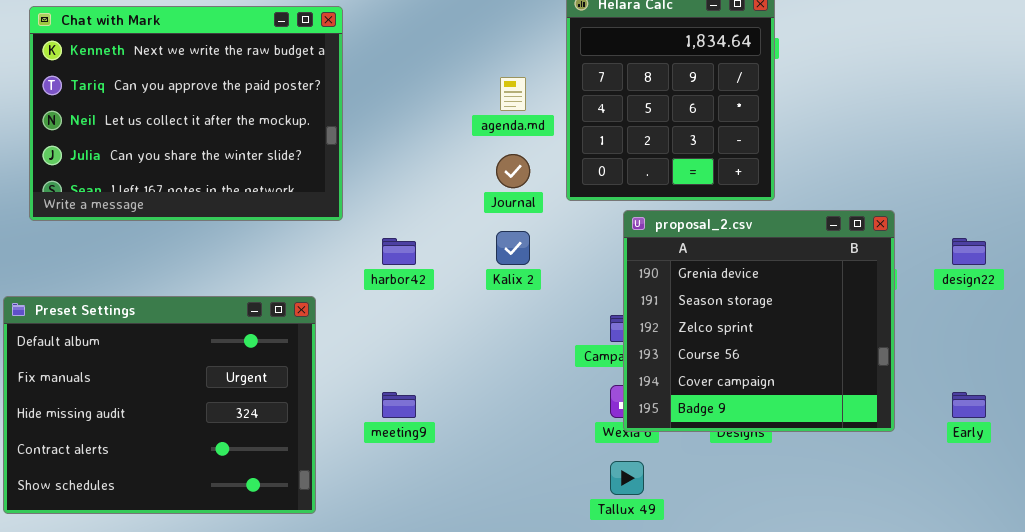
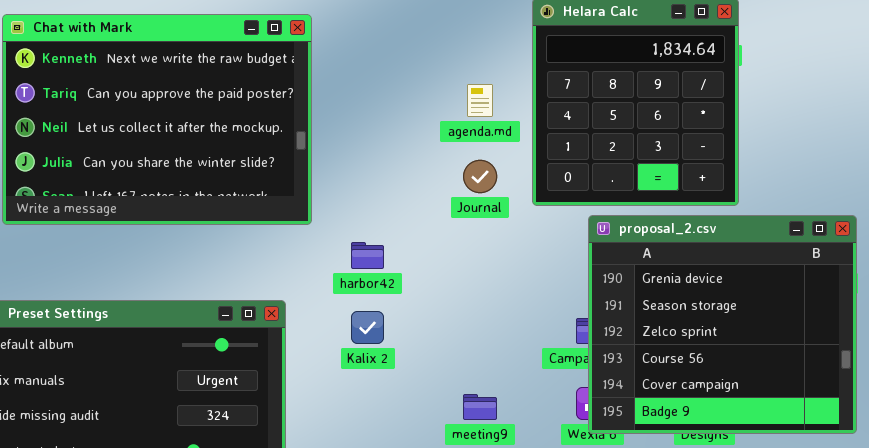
Kalix 2: [496,231,530,265] -> [351,311,384,344], moved
meeting9: [382,392,416,418] -> [463,394,497,420], moved

